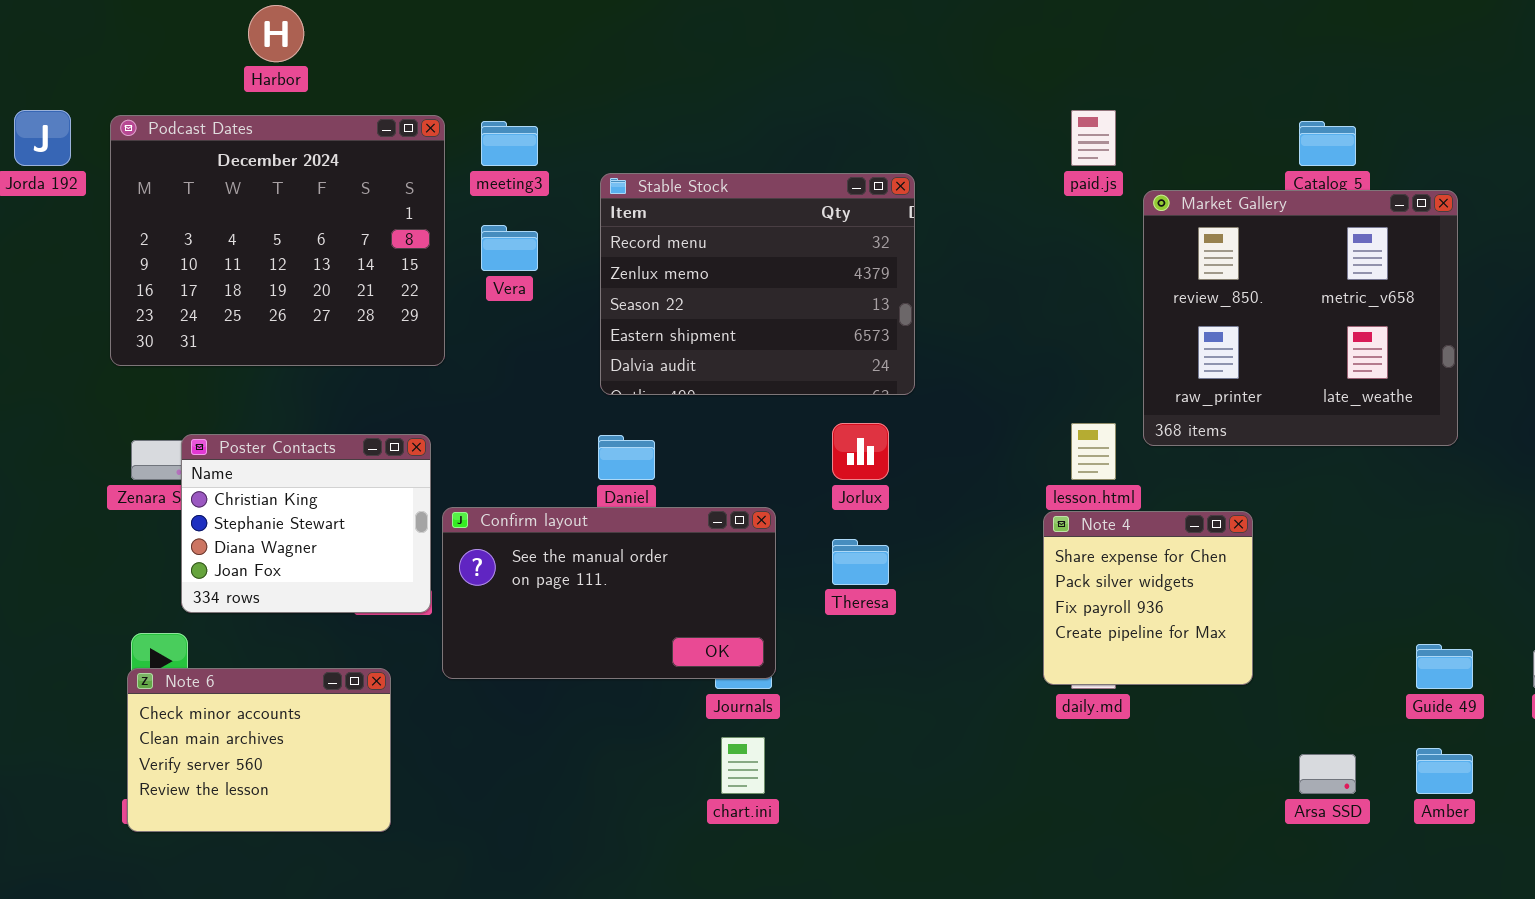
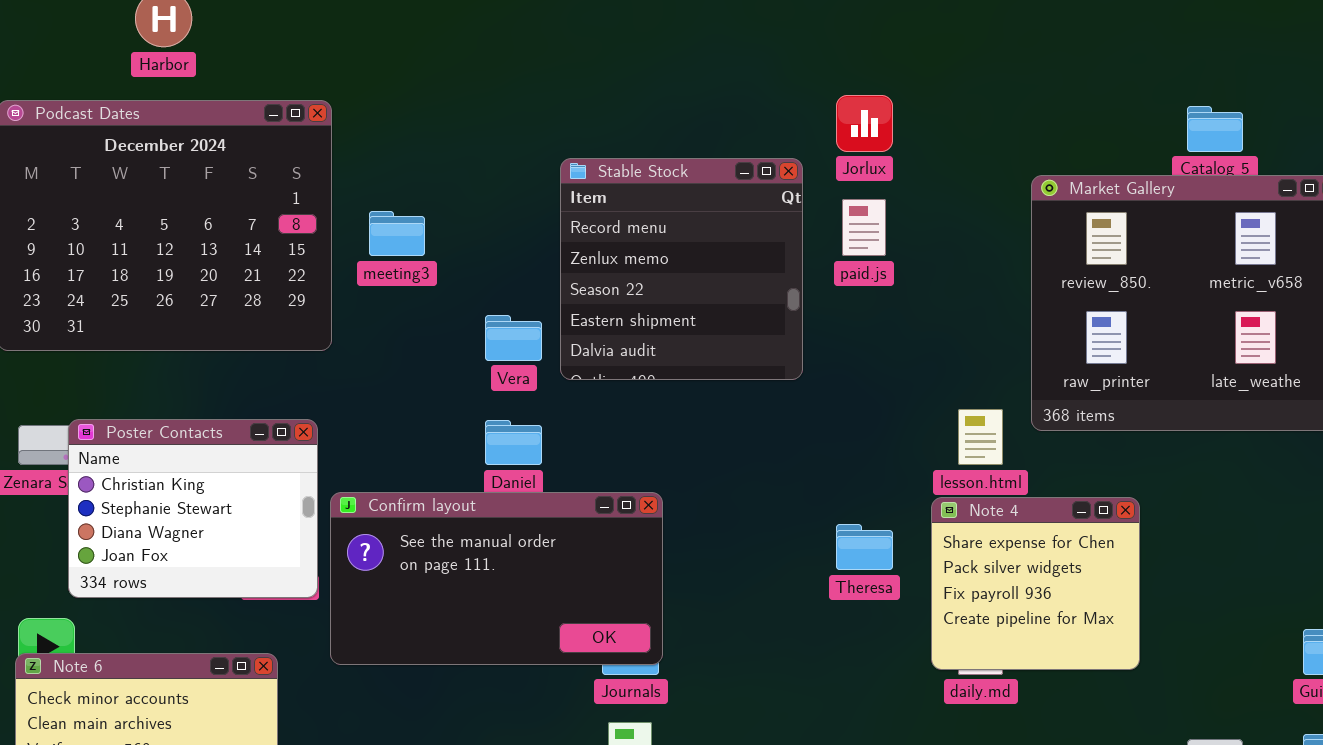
paid.js: [1071,110,1116,166] -> [842,199,886,256], moved
meeting3: [481,121,538,166] -> [369,211,425,256], moved
Stable Stock: [600,173,915,395] -> [560,158,803,380], resized
Vera: [481,225,538,271] -> [485,315,542,361], moved
Jorlux: [832,423,889,480] -> [836,95,893,152], moved
Theresa: [832,539,889,585] -> [836,524,893,570], moved

